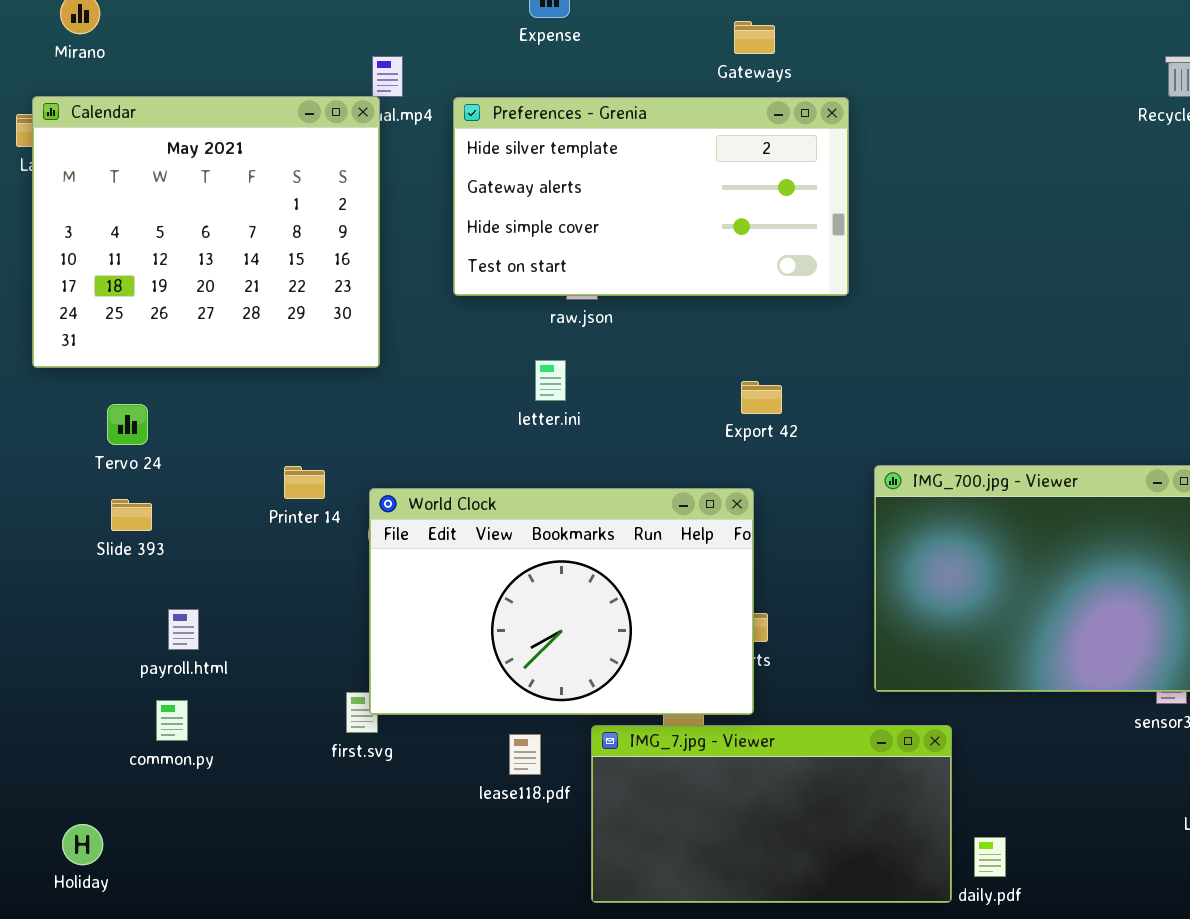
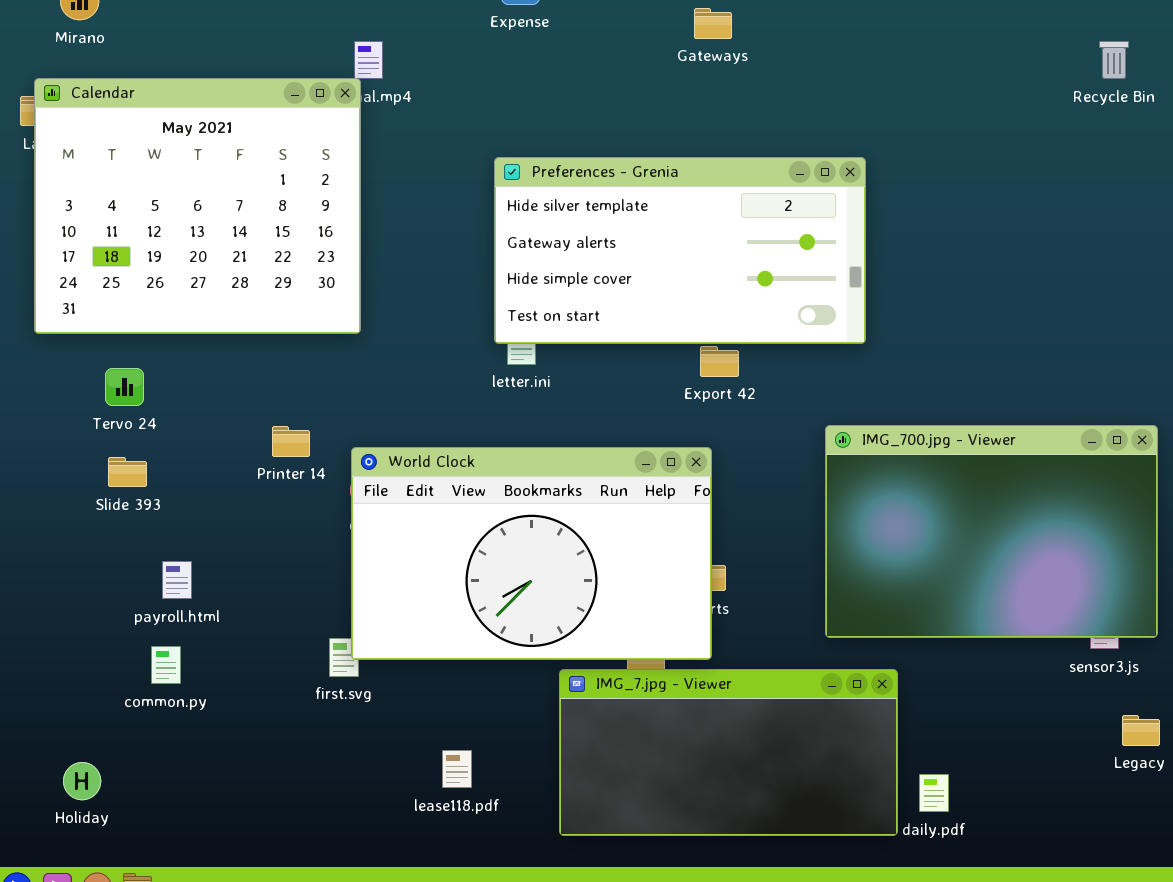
Preferences - Grenia: [453,97,849,296] -> [494,157,866,344], moved
lease118.pdf: [509,734,541,775] -> [442,750,472,788], moved

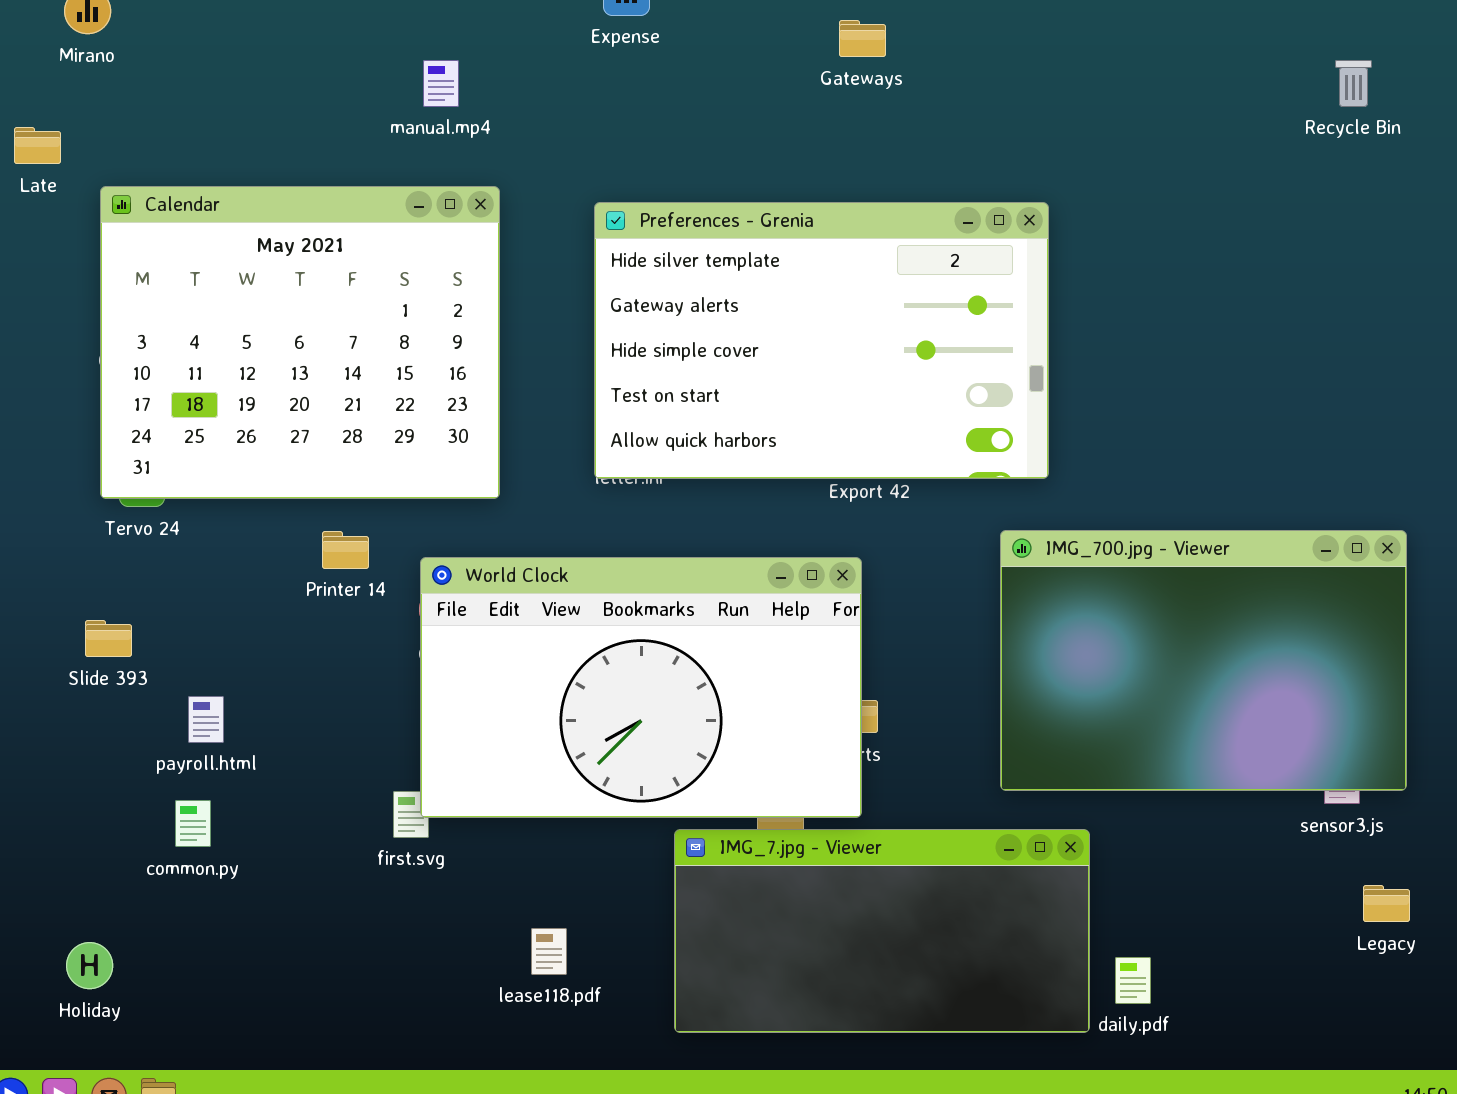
Calendar: [34,78,361,334] -> [100,186,500,499], moved
Preferences - Grenia: [494,157,866,344] -> [594,202,1049,479], resized
Slide 393: [108,457,147,487] -> [85,620,132,657], moved

